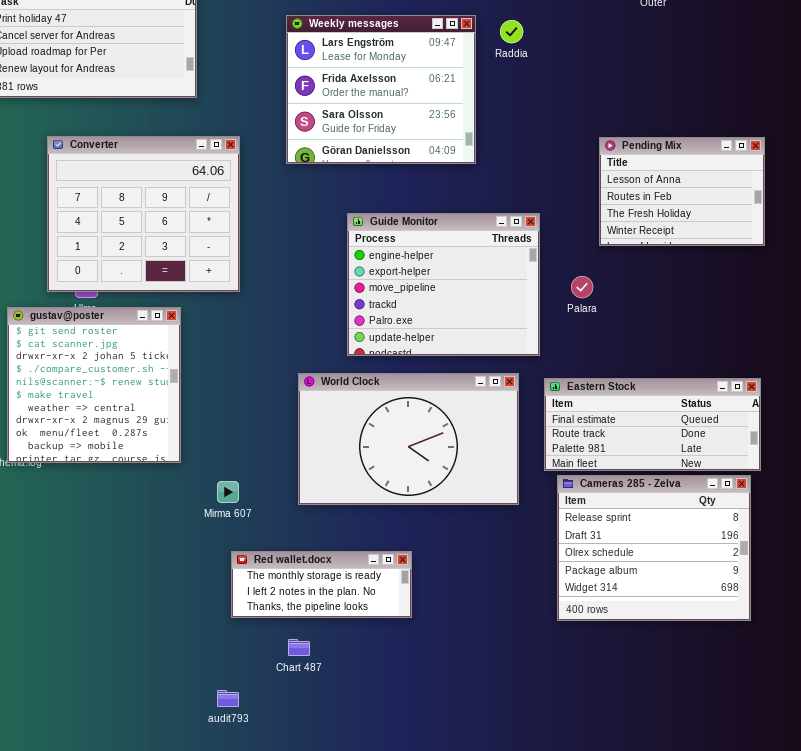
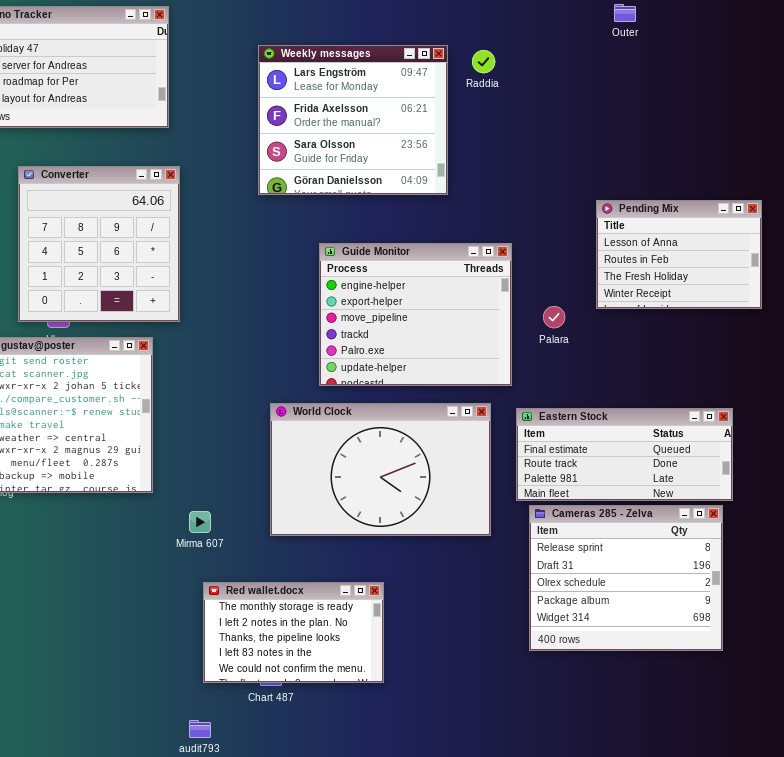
Converter: [47,136,240,292] -> [18,166,180,322], resized
Pending Mix: [599,137,765,246] -> [596,200,762,309], moved
Red wallet.docx: [231,551,412,618] -> [203,582,384,683], resized

